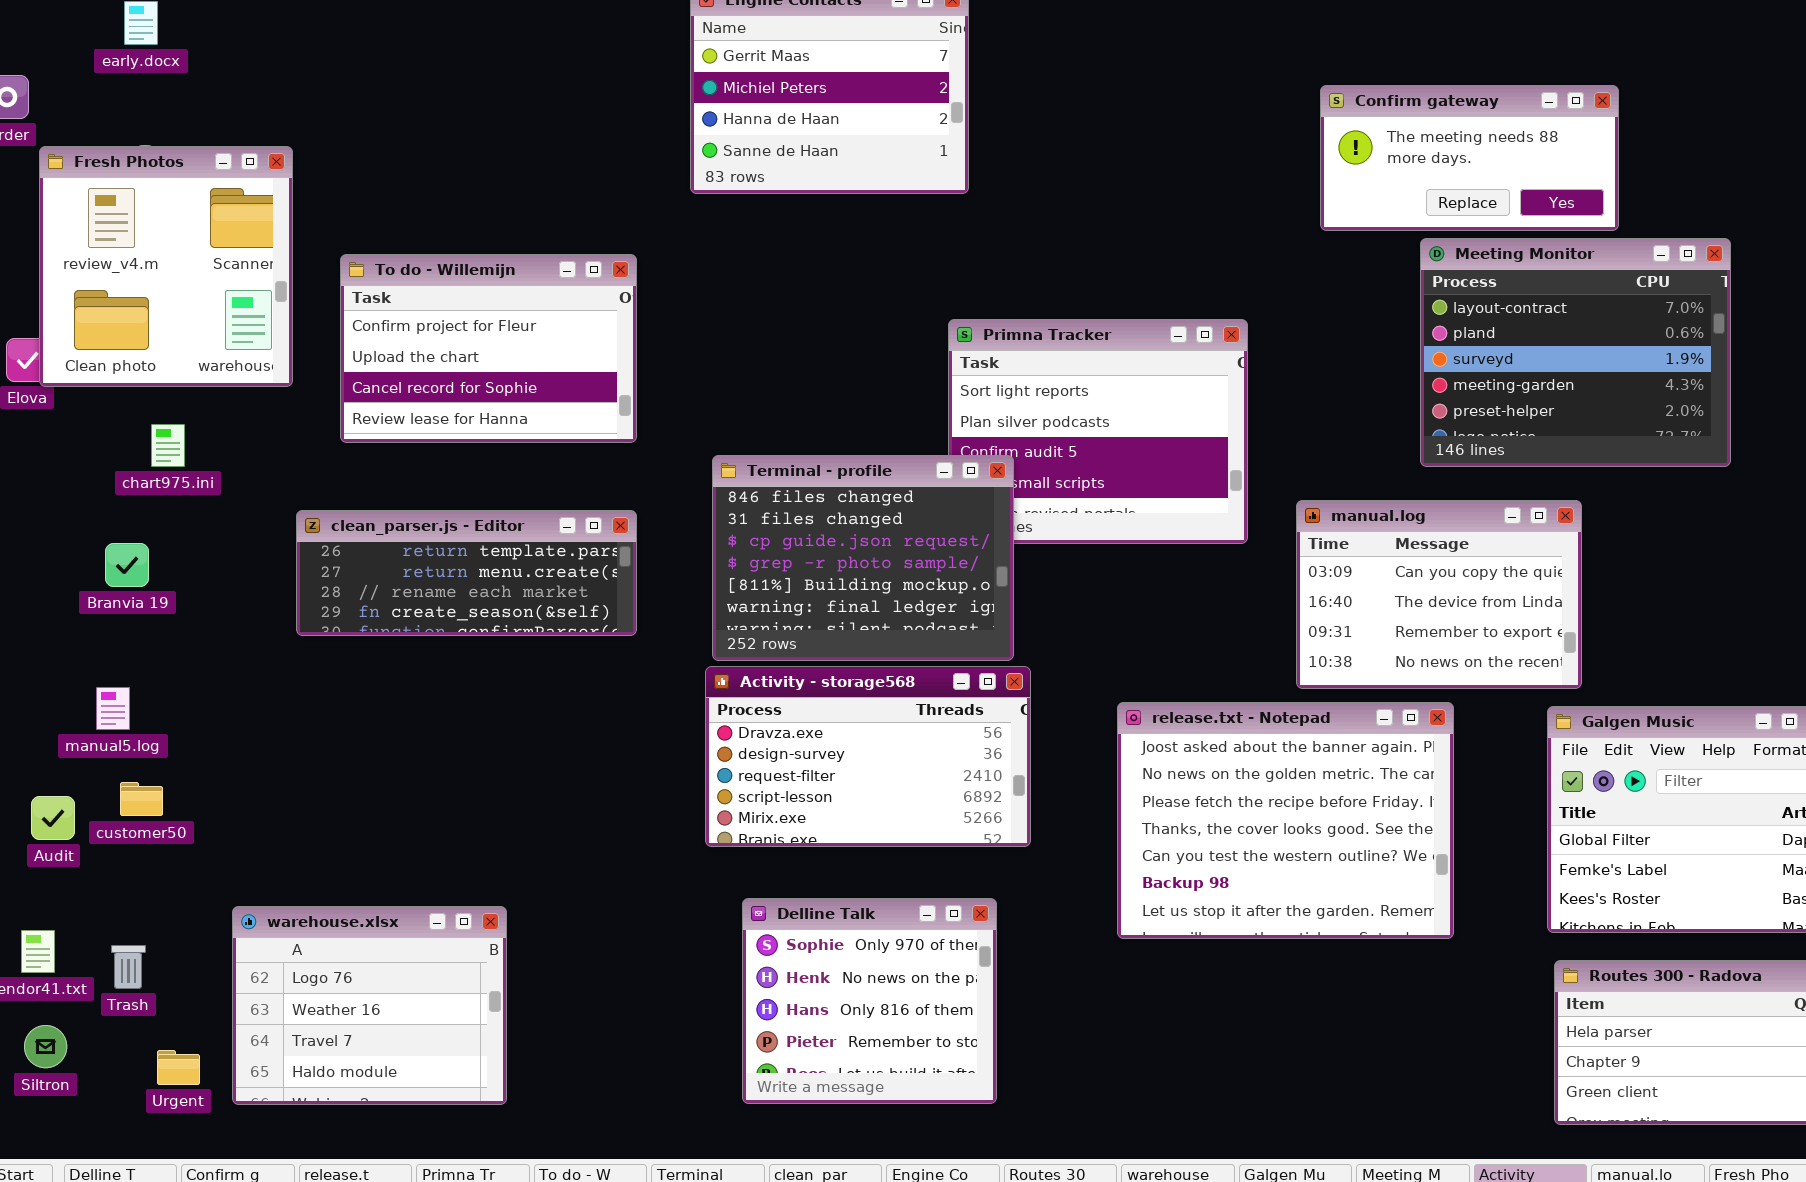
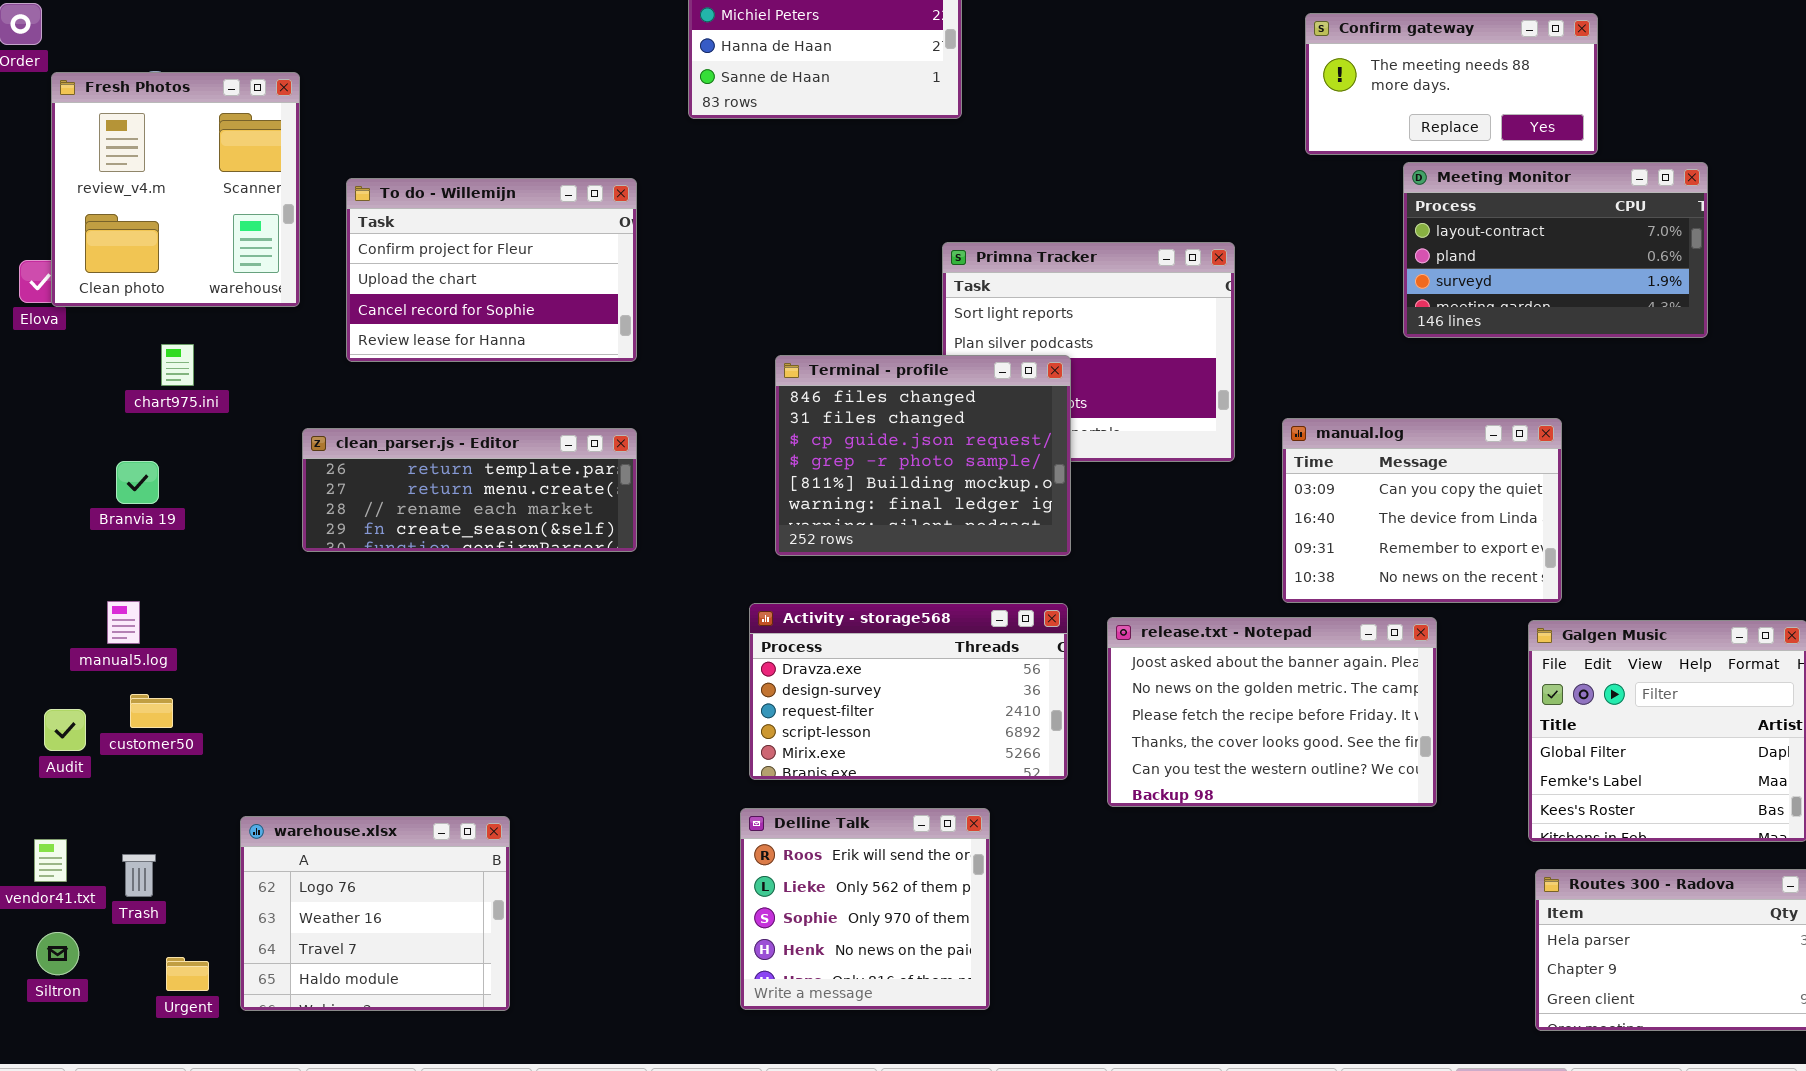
Meeting Monitor: [1420,238,1731,467] -> [1403,162,1708,338], resized
Terminal - profile: [712,455,1014,661] -> [775,355,1071,556], moved
Activity - storage568: [705,666,1031,847] -> [749,603,1068,780], moved
release.txt - Notepad: [1117,702,1454,939] -> [1107,617,1437,807], resized
Delline Talk: [742,898,997,1104] -> [740,808,990,1010], scrolled up 2 rows

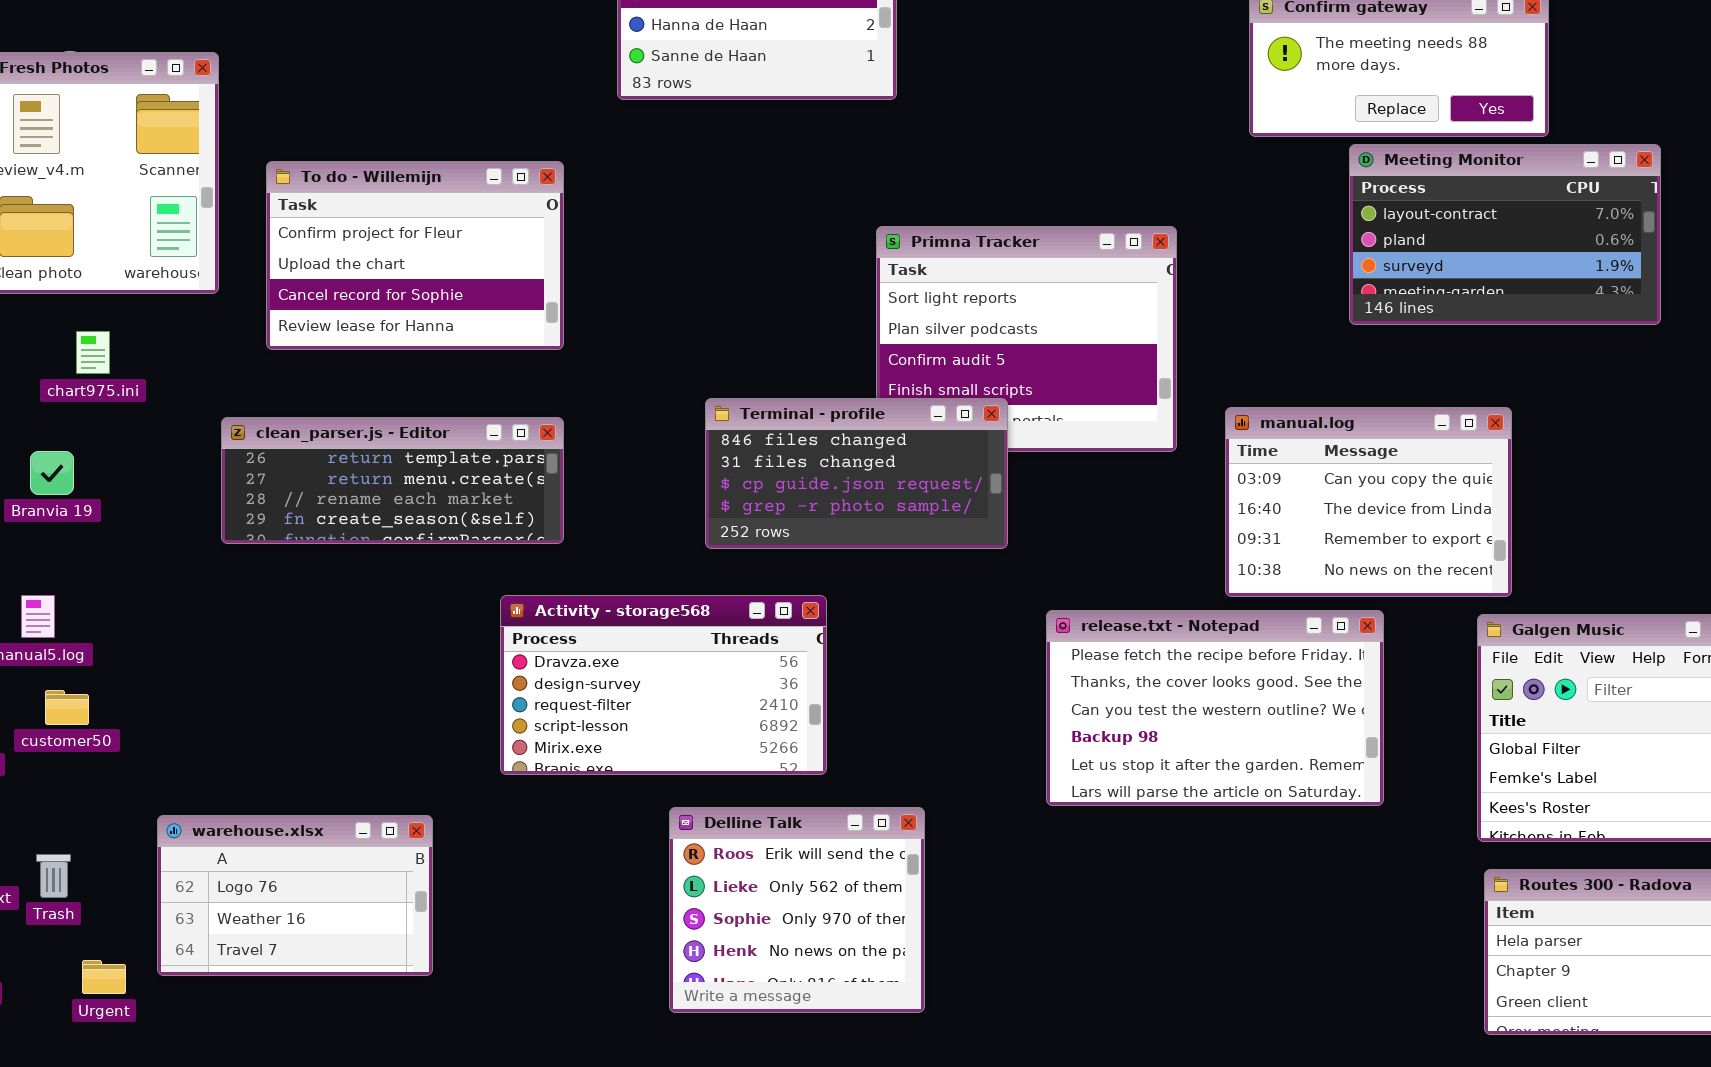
Terminal - profile: [775,355,1071,556] -> [705,398,1008,549], resized
Activity - storage568: [749,603,1068,780] -> [500,595,827,775], moved
release.txt - Notepad: [1107,617,1437,807] -> [1046,610,1384,806], scrolled down 2 rows
warehouse.xlsx: [240,816,510,1011] -> [157,815,433,976], resized

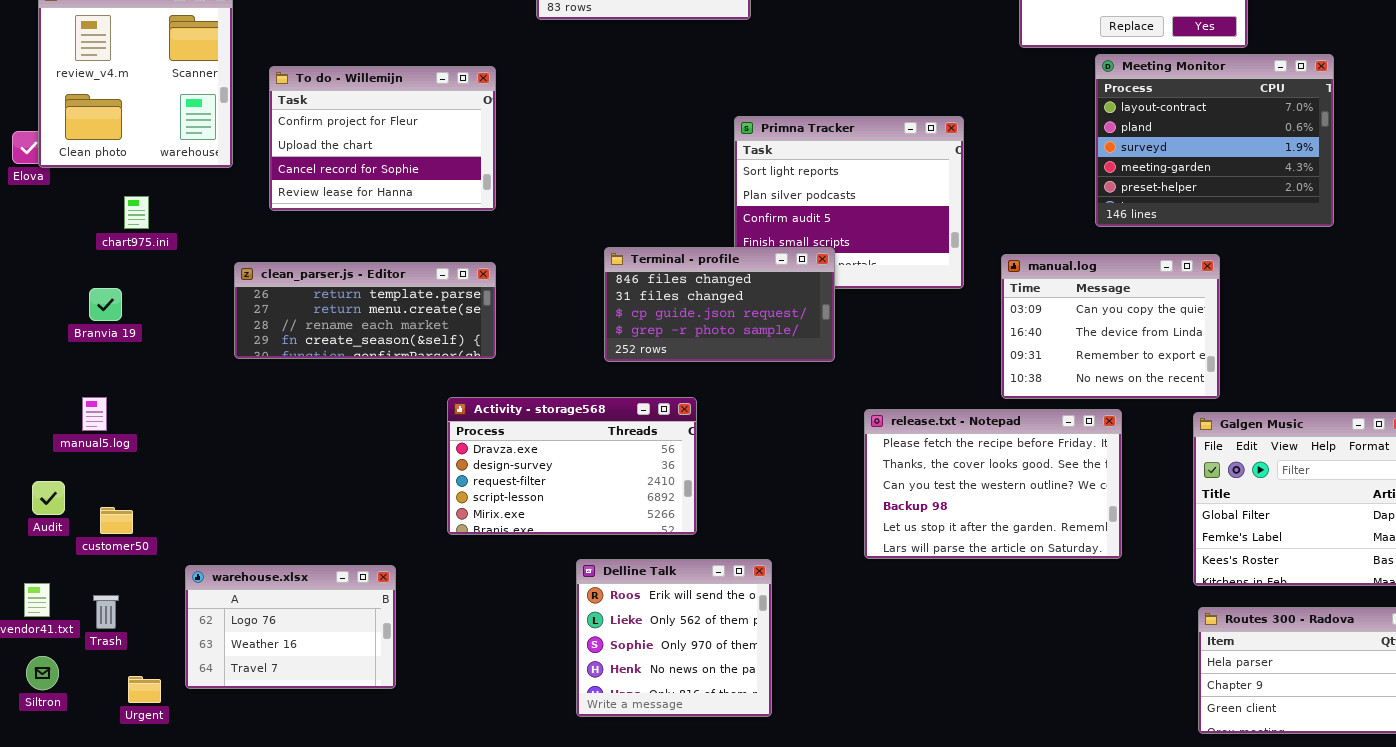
Meeting Monitor: [1349,144,1661,325] -> [1095,54,1334,227], resized
customer50: [45,690,89,725] -> [100,507,133,534], moved

